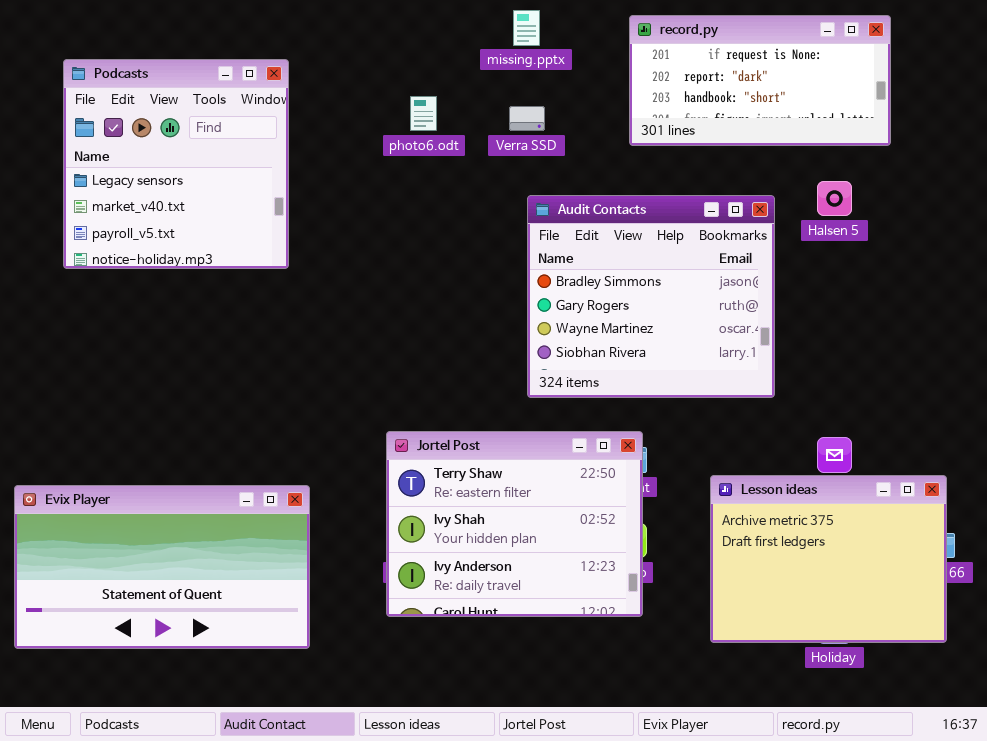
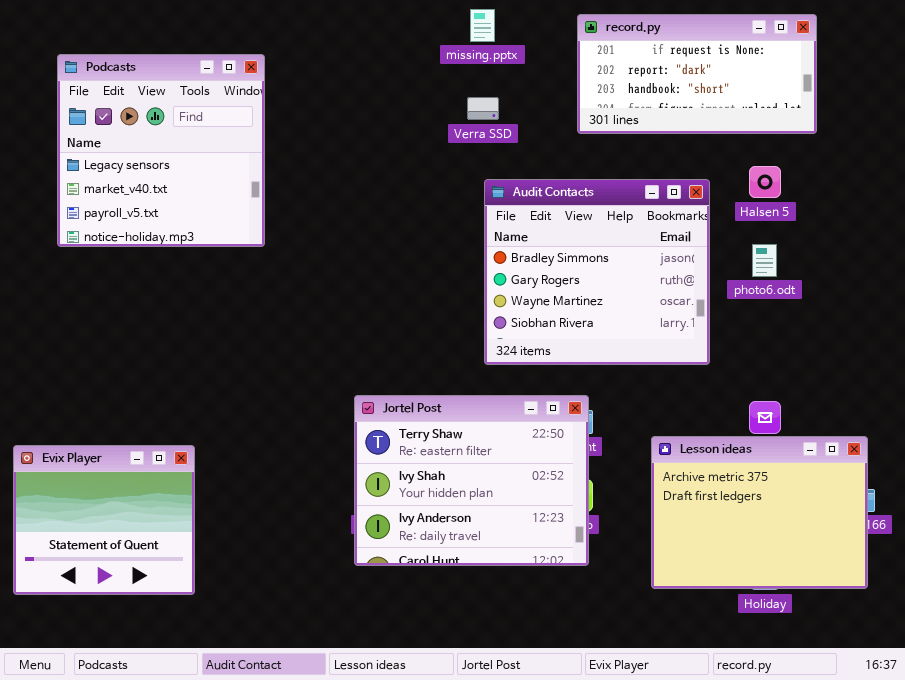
photo6.odt: [410,96,437,131] -> [752,244,777,277], moved
Evix Player: [14,485,310,649] -> [13,445,195,595], resized

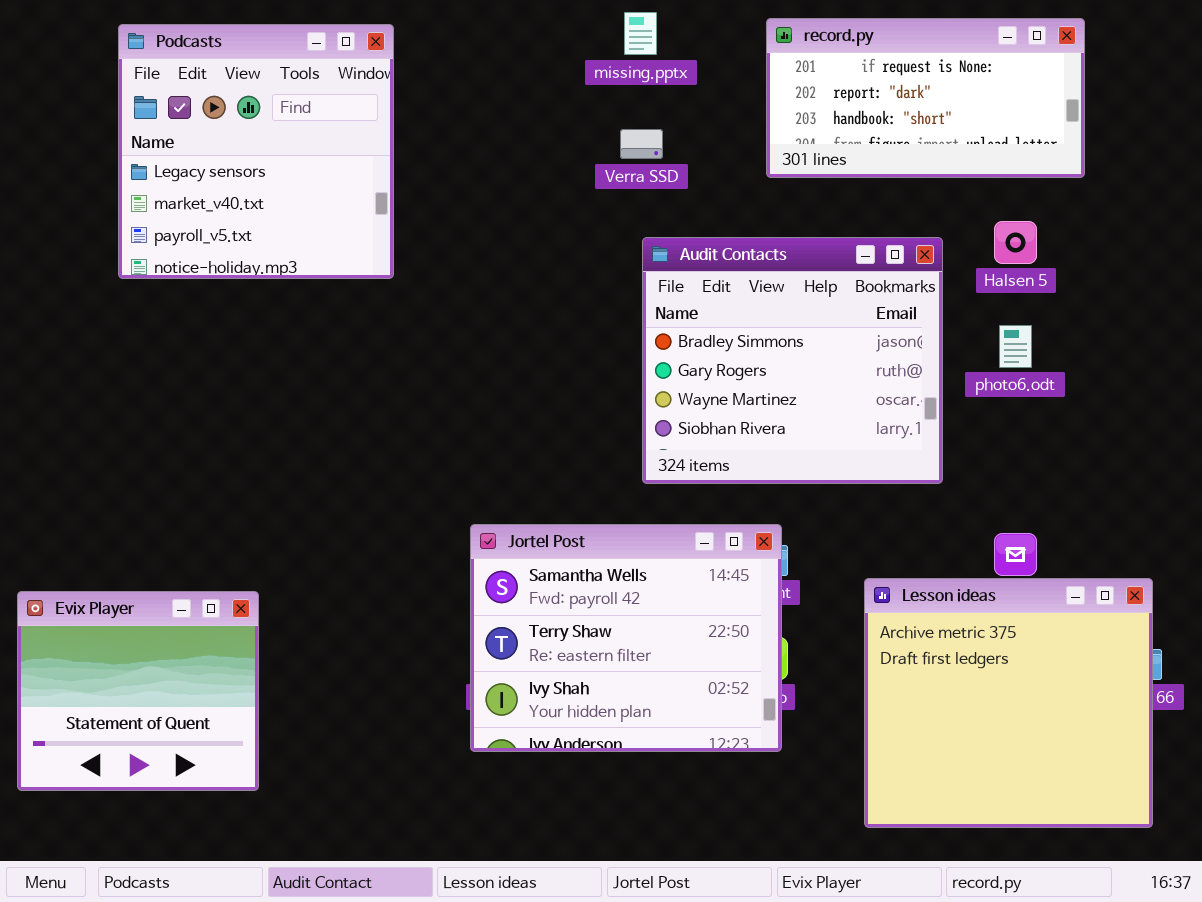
Podcasts: [57,54,265,247] -> [118,24,394,279], moved
Jortel Post: [354,395,589,566] -> [470,524,782,752], scrolled up 1 row
Lesson ideas: [651,436,868,589] -> [864,578,1153,828], resized

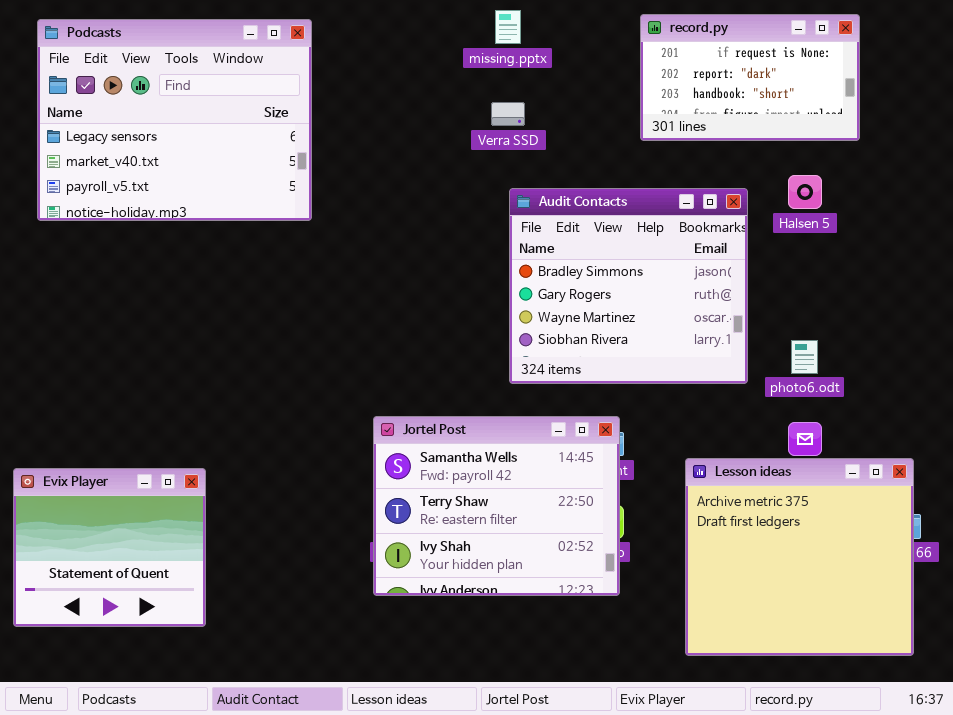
record.py: [766,18,1085,178] -> [640,14,860,141], resized
Podcasts: [118,24,394,279] -> [37,19,312,221], resized
photo6.odt: [999,325,1032,368] -> [791,340,818,374], moved

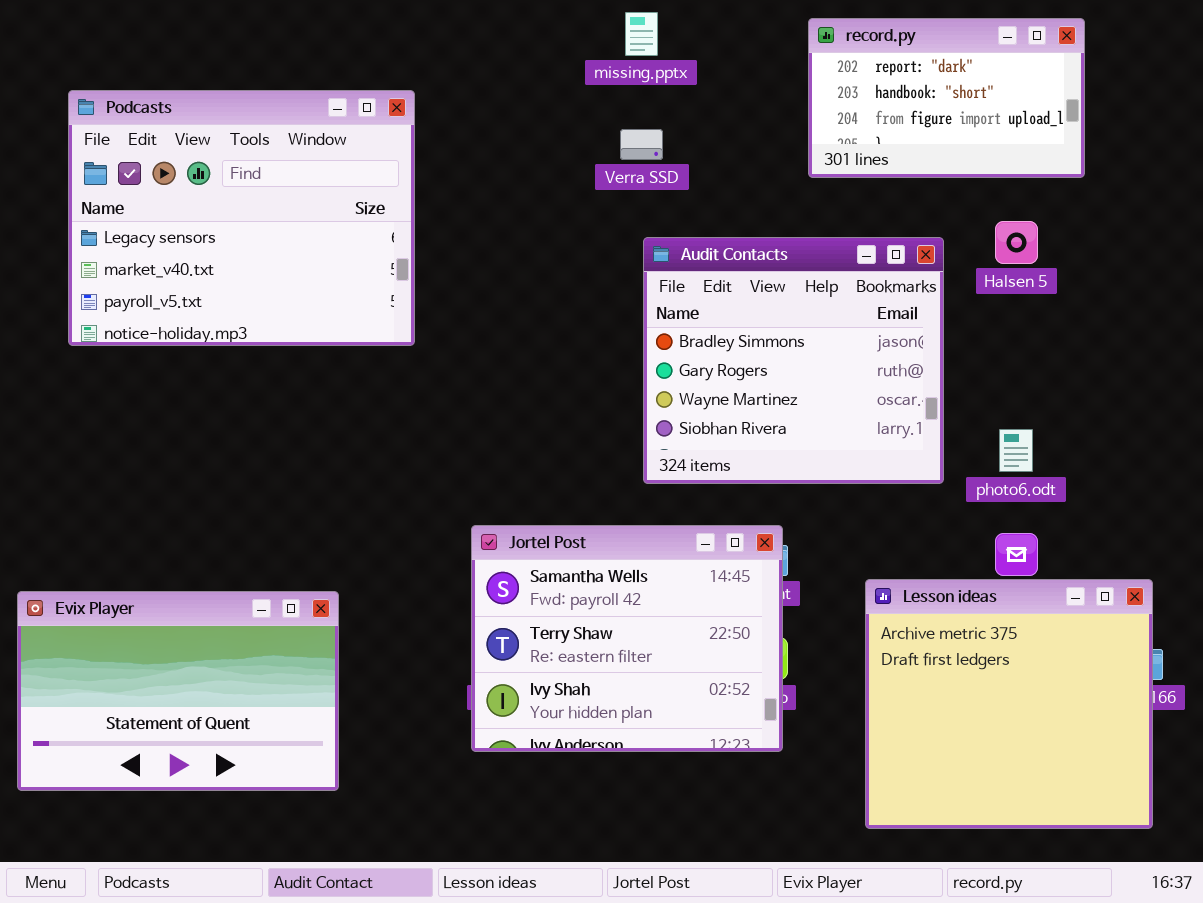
record.py: [640,14,860,141] -> [808,18,1085,178], scrolled down 1 row
Podcasts: [37,19,312,221] -> [68,90,415,346], moved
Evix Player: [13,468,206,627] -> [17,591,339,791], resized

